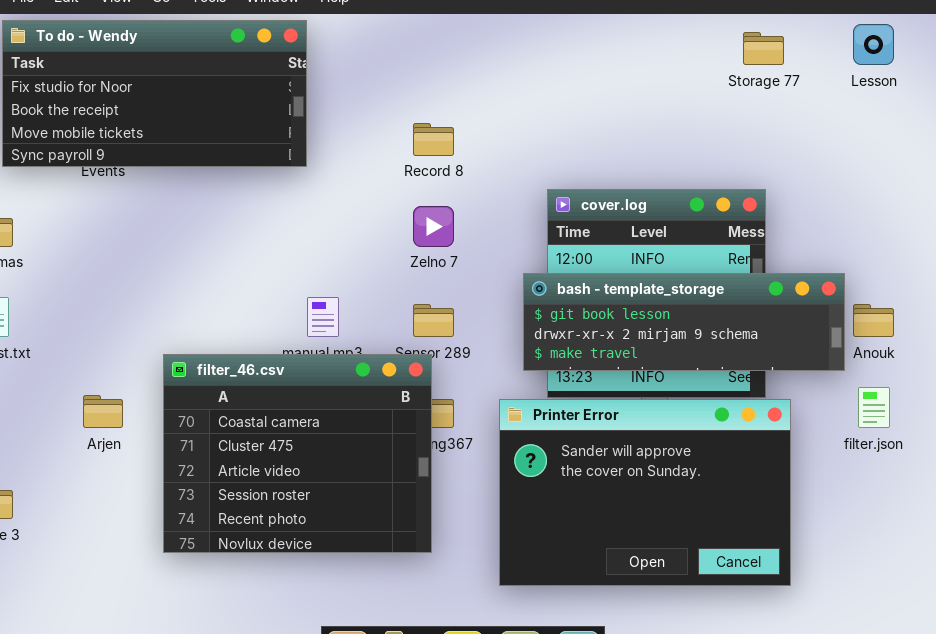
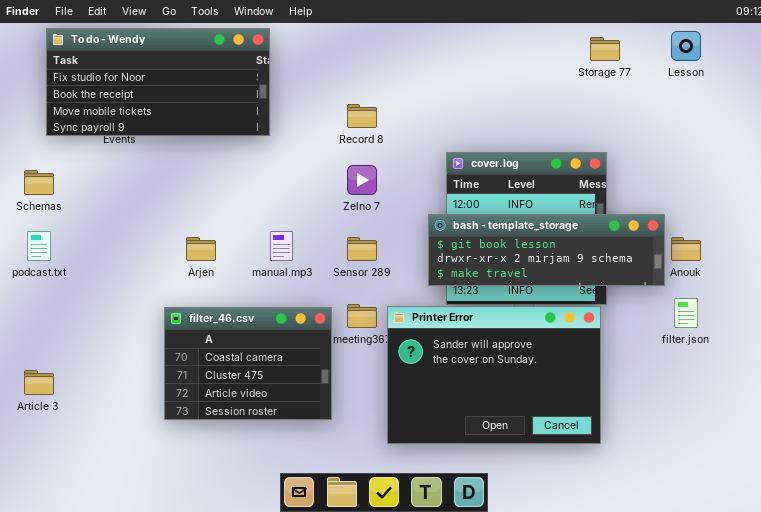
filter_46.csv: [163,354,432,553] -> [164,307,332,420], resized
Arjen: [83,395,123,428] -> [186,237,216,261], moved
Printer Error: [499,399,791,586] -> [387,306,601,444], moved

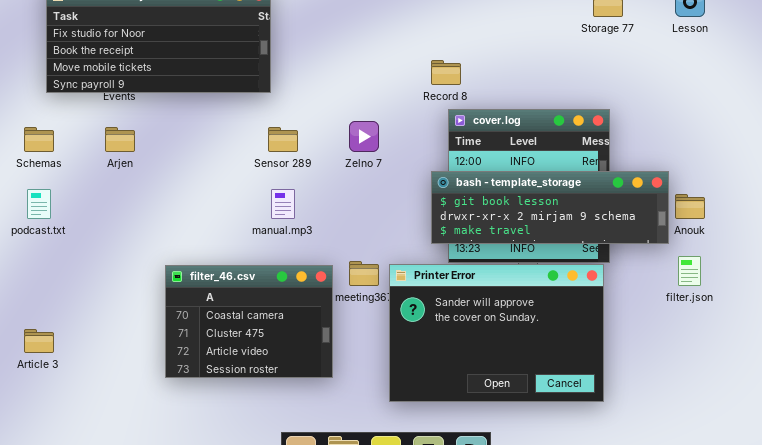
Record 8: [347,104,377,128] -> [431,60,461,85], moved
Arjen: [186,237,216,261] -> [105,127,135,152], moved
Sensor 289: [347,237,377,261] -> [268,127,298,152], moved

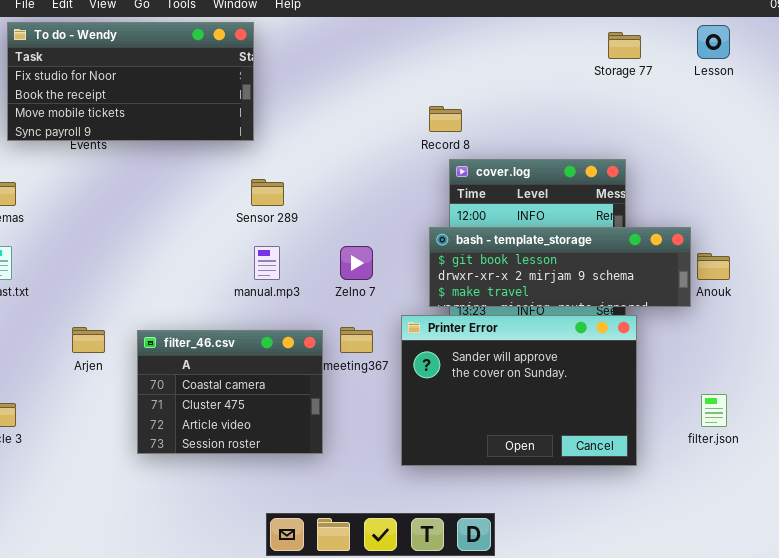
Zelno 7: [349,121,379,152] -> [340,246,373,280], moved
Arjen: [105,127,135,152] -> [72,327,105,353], moved
filter.json: [678,256,701,286] -> [701,394,727,427], moved
Printer Error: [389,264,604,402] -> [401,315,637,466], moved

